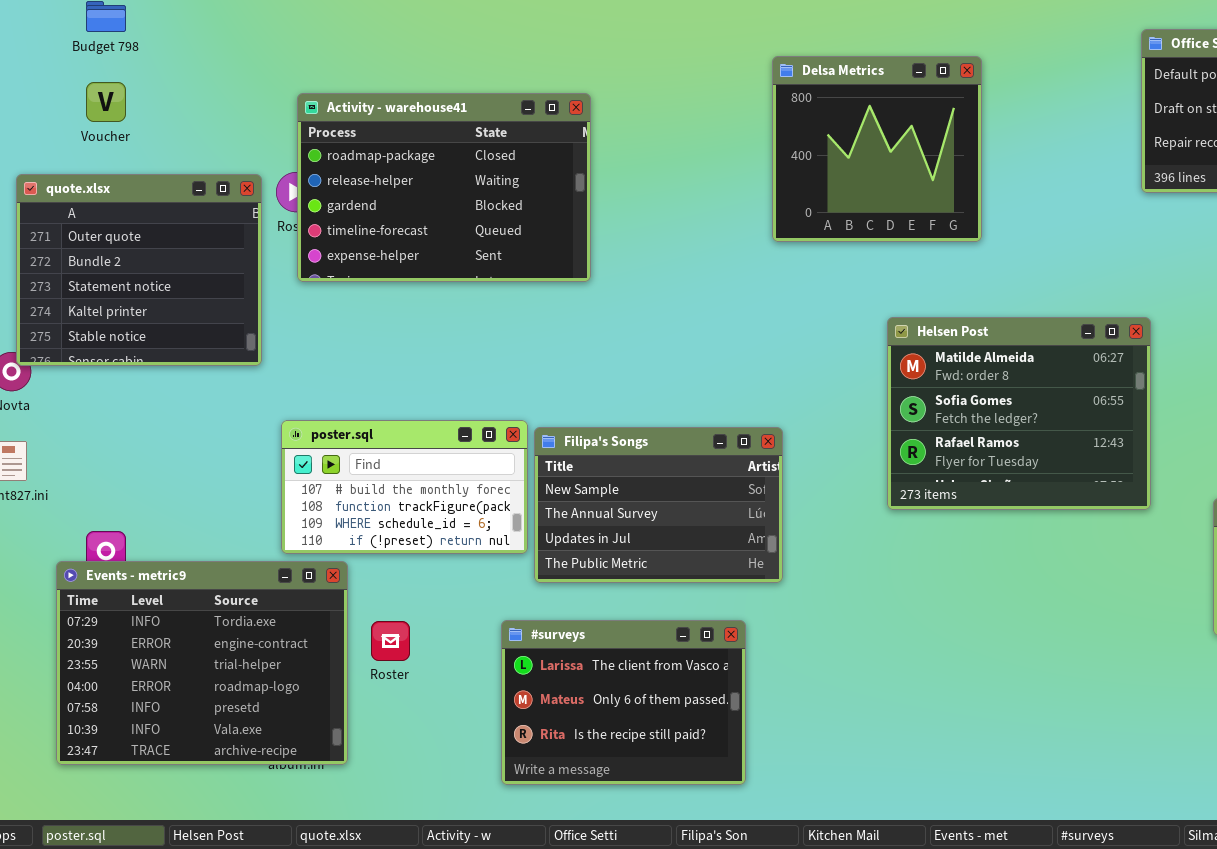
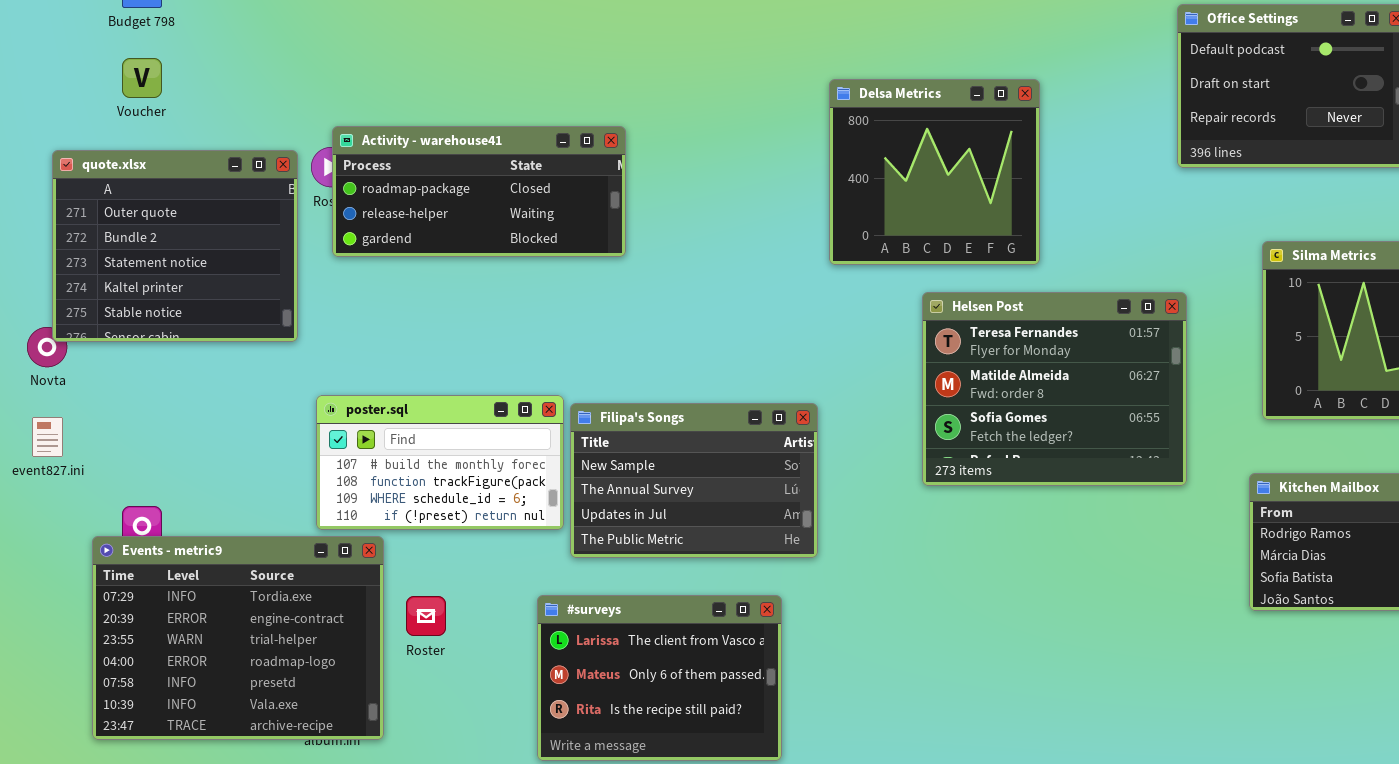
Delsa Metrics: [772,56,982,242] -> [829,79,1040,265], moved
Activity - warehouse41: [297,93,591,282] -> [332,126,626,257], resized
Helsen Post: [887,317,1151,510] -> [922,292,1187,486], scrolled up 1 row

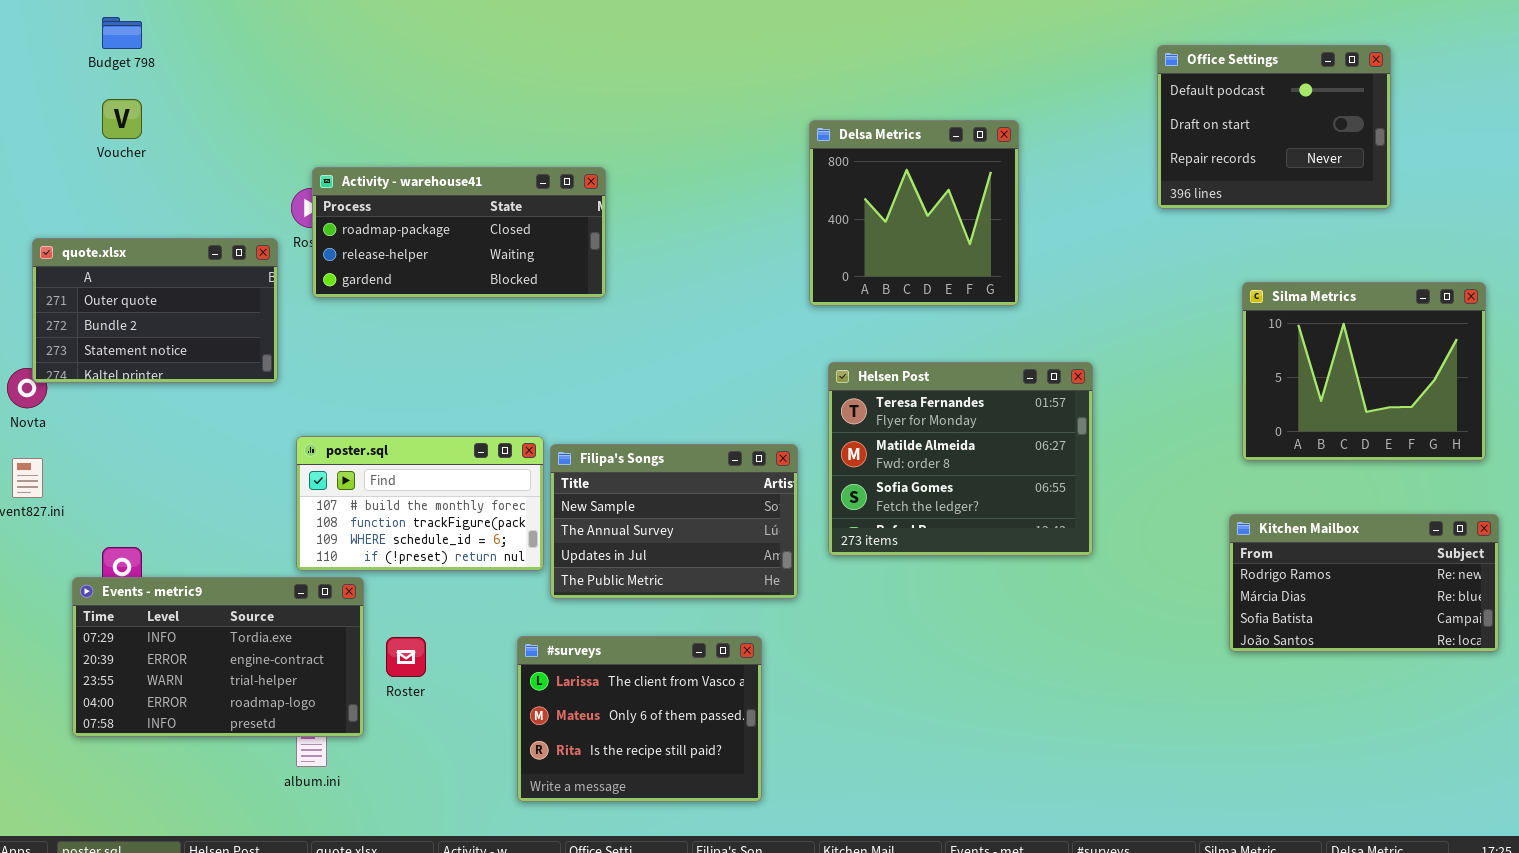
quote.xlsx: [52,150,298,342] -> [32,238,278,383], resized
Helsen Post: [922,292,1187,486] -> [828,362,1093,556], moved
Events - metric9: [92,536,384,740] -> [72,577,364,737], resized

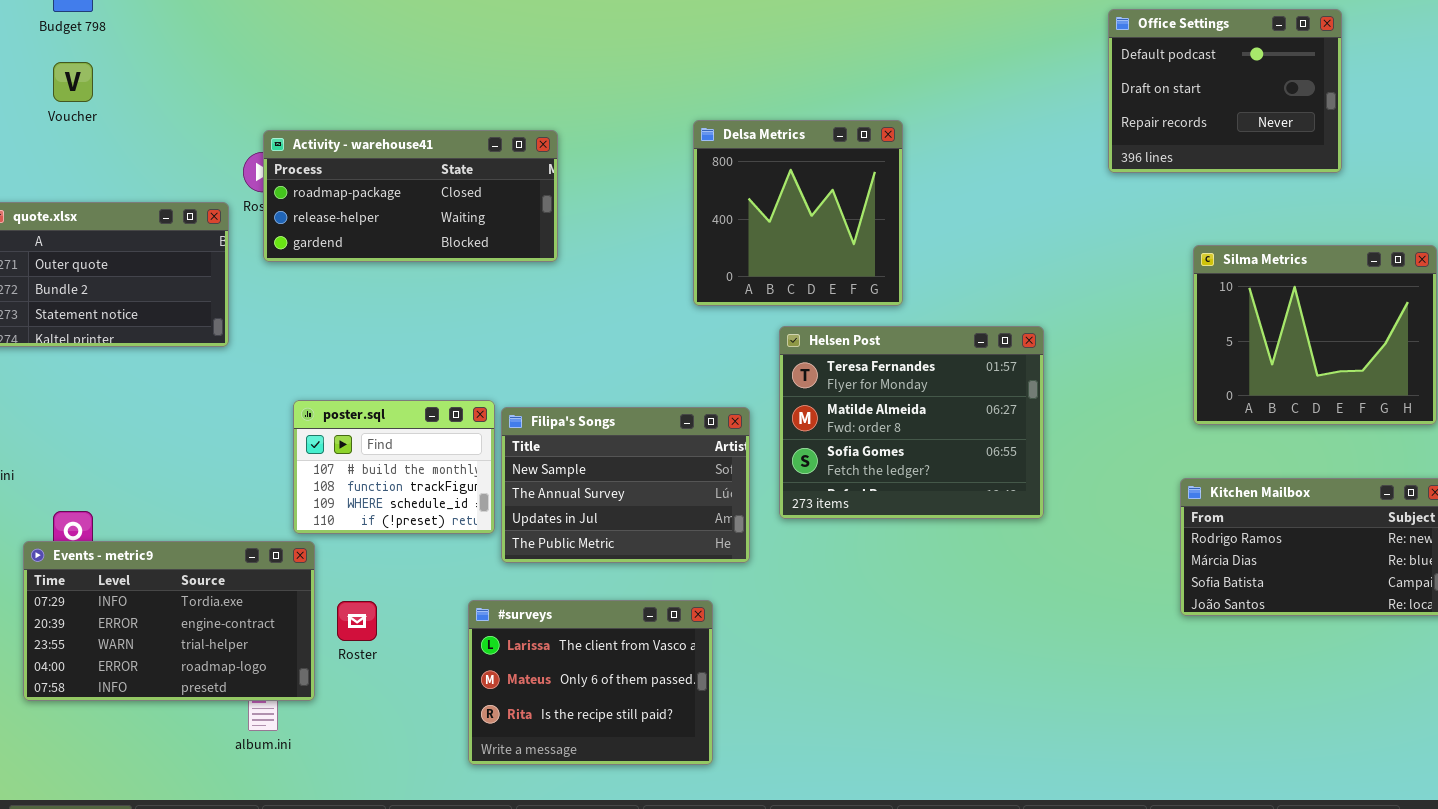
Delsa Metrics: [809,120,1019,306] -> [693,120,903,306], moved
poster.sql: [296,436,544,571] -> [293,400,495,534], resized

